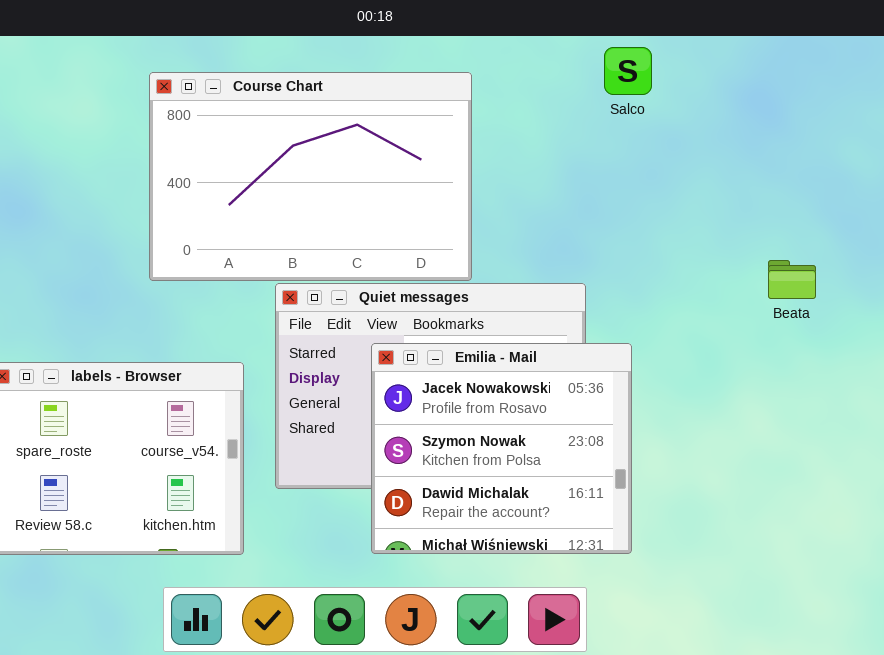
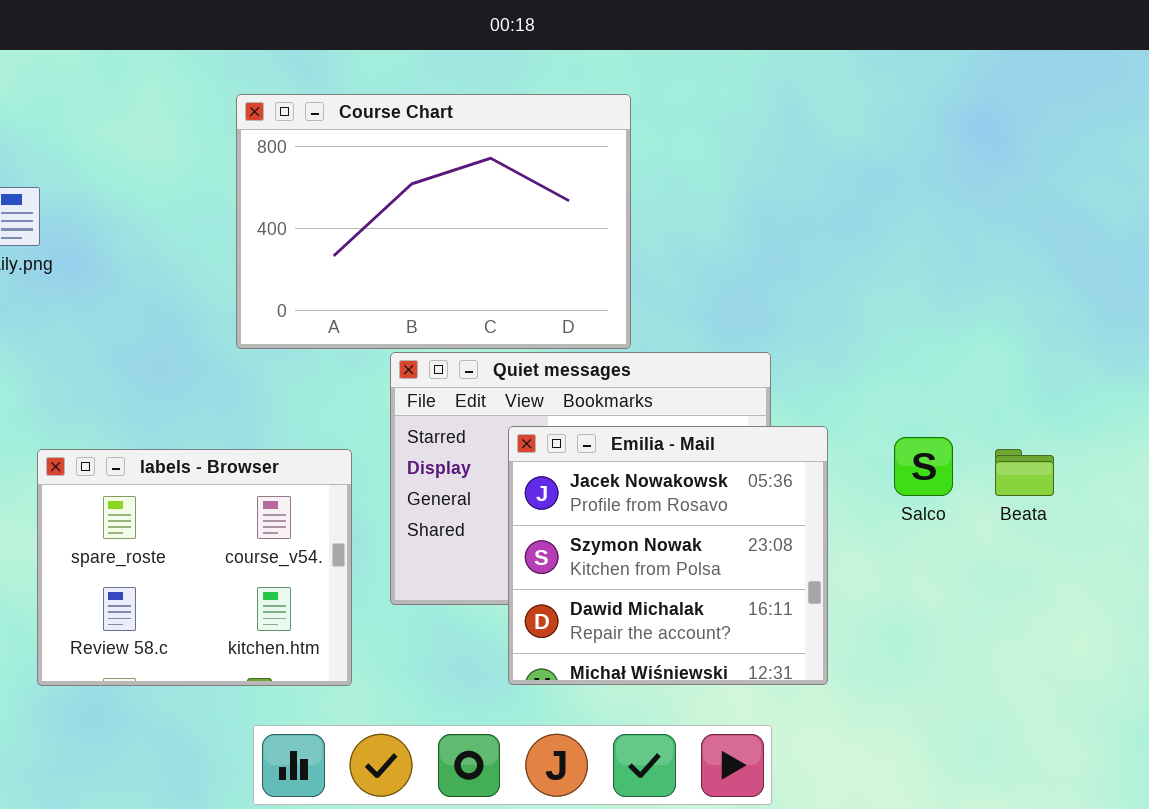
Salco: [604,47,652,95] -> [894,437,953,496], moved
Beata: [768,260,816,299] -> [995,449,1054,496], moved

